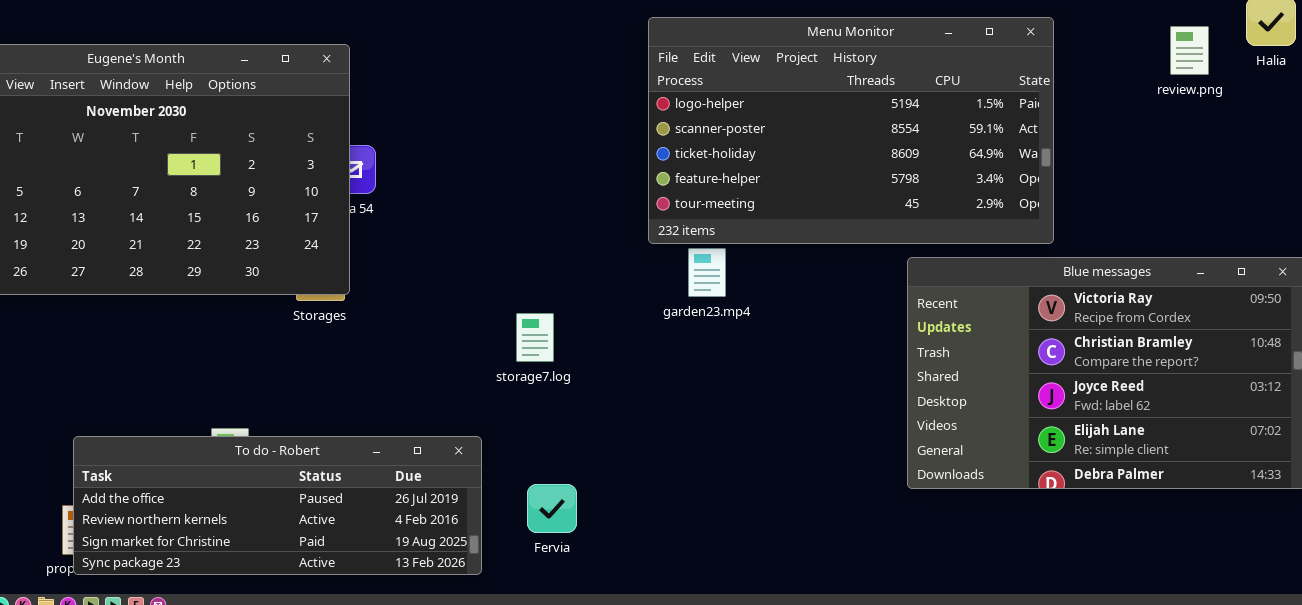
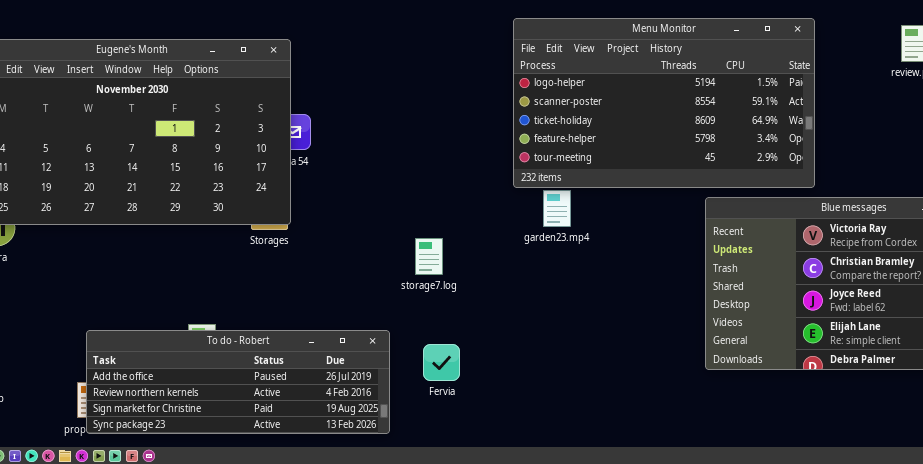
Fervia: [527,484,577,533] -> [423,344,460,381], moved

